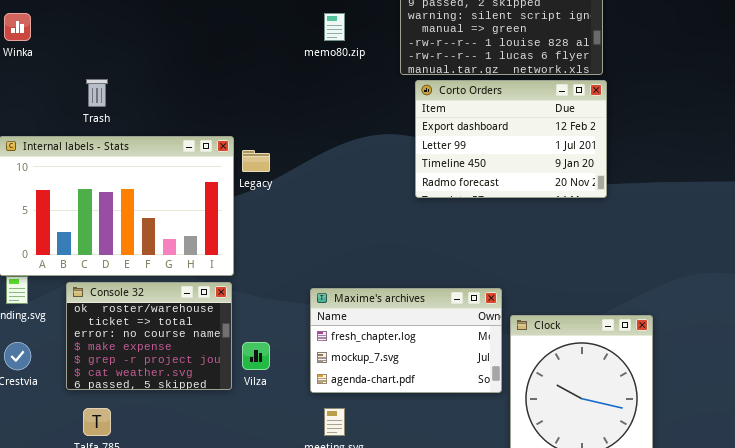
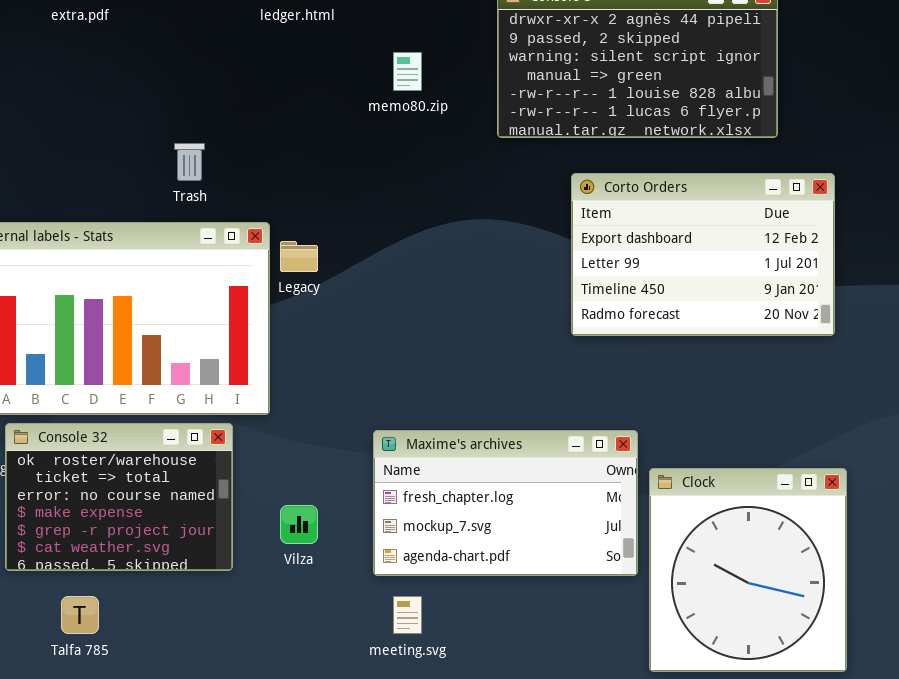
Trash: [86,79,108,107] -> [174,143,205,181], moved
Corto Orders: [415,80,607,198] -> [571,173,835,336], moved
Console 32: [66,282,232,390] -> [5,423,233,571], moved

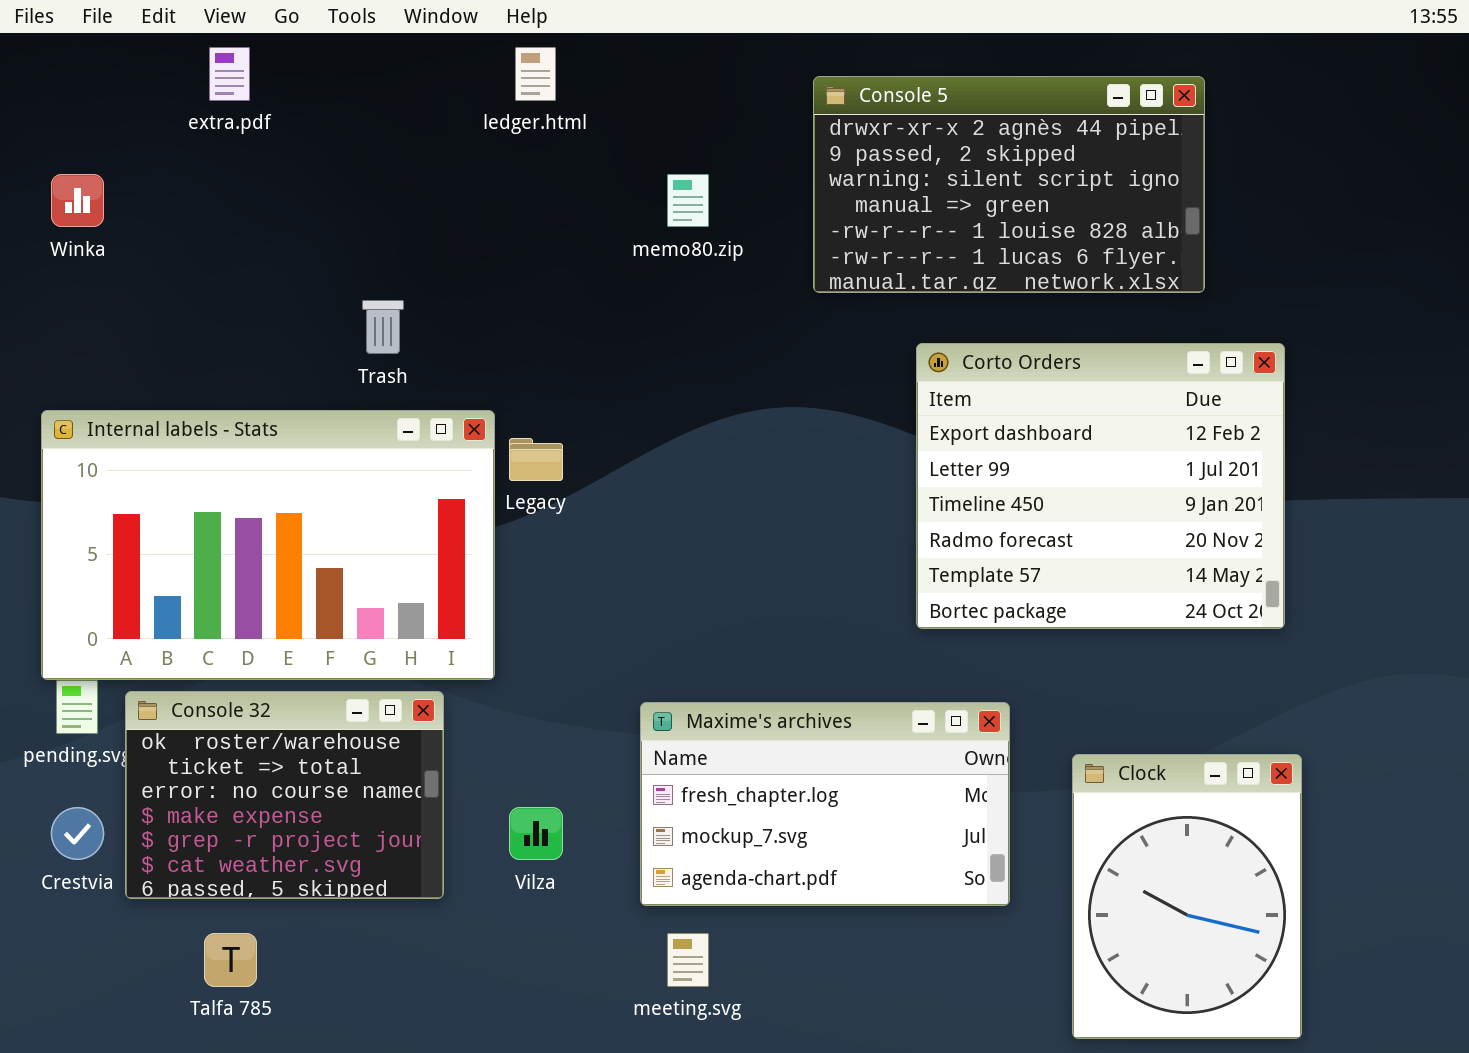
Corto Orders: [571,173,835,336] -> [916,343,1285,629], resized
Clock: [649,468,847,672] -> [1072,754,1302,1039], resized

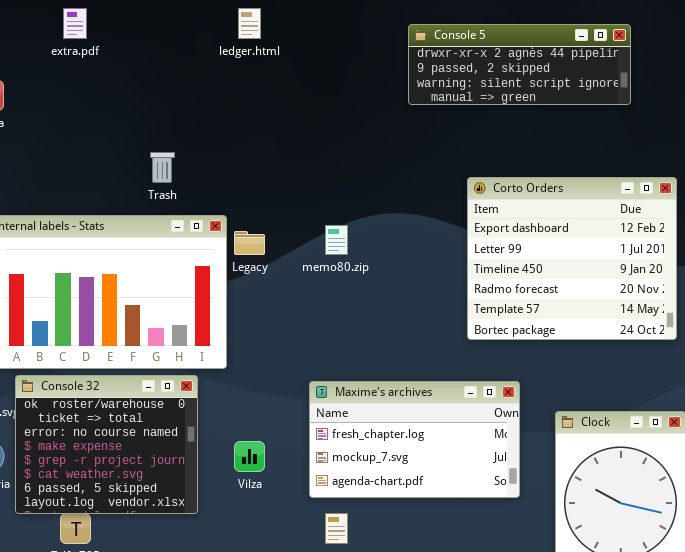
Console 5: [813,76,1205,293] -> [408,24,631,105], resized
memo80.zip: [667,174,709,227] -> [325,225,348,255], moved
Console 32: [125,691,444,899] -> [15,375,198,514], resized

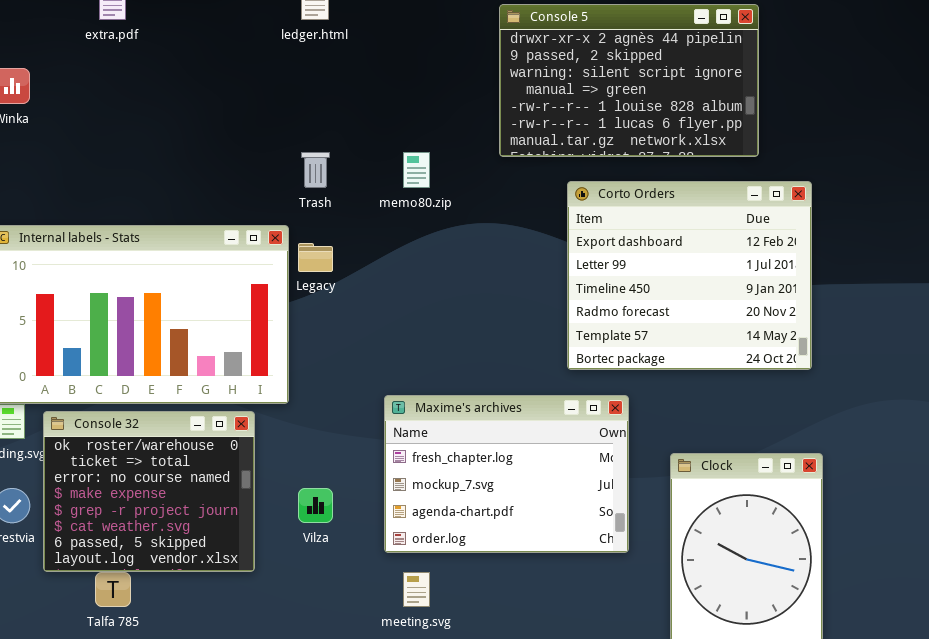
Console 5: [408,24,631,105] -> [499,4,759,157], resized
Trash: [150,152,175,183] -> [301,152,330,188], moved
memo80.zip: [325,225,348,255] -> [403,152,430,188], moved
Maxime's archives: [309,381,520,498] -> [384,395,629,553], resized

